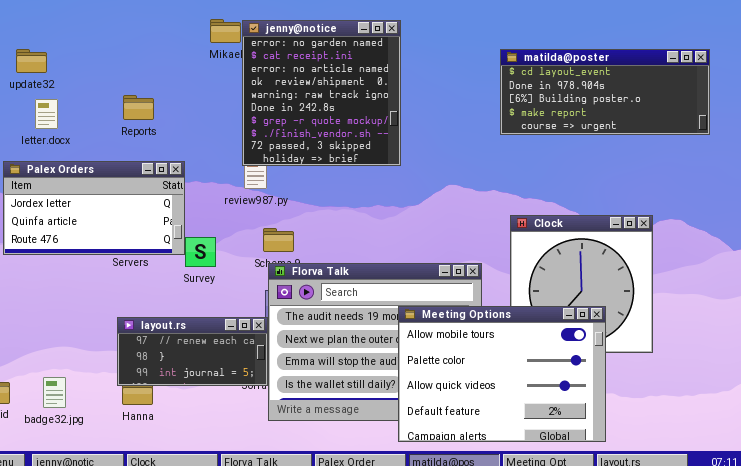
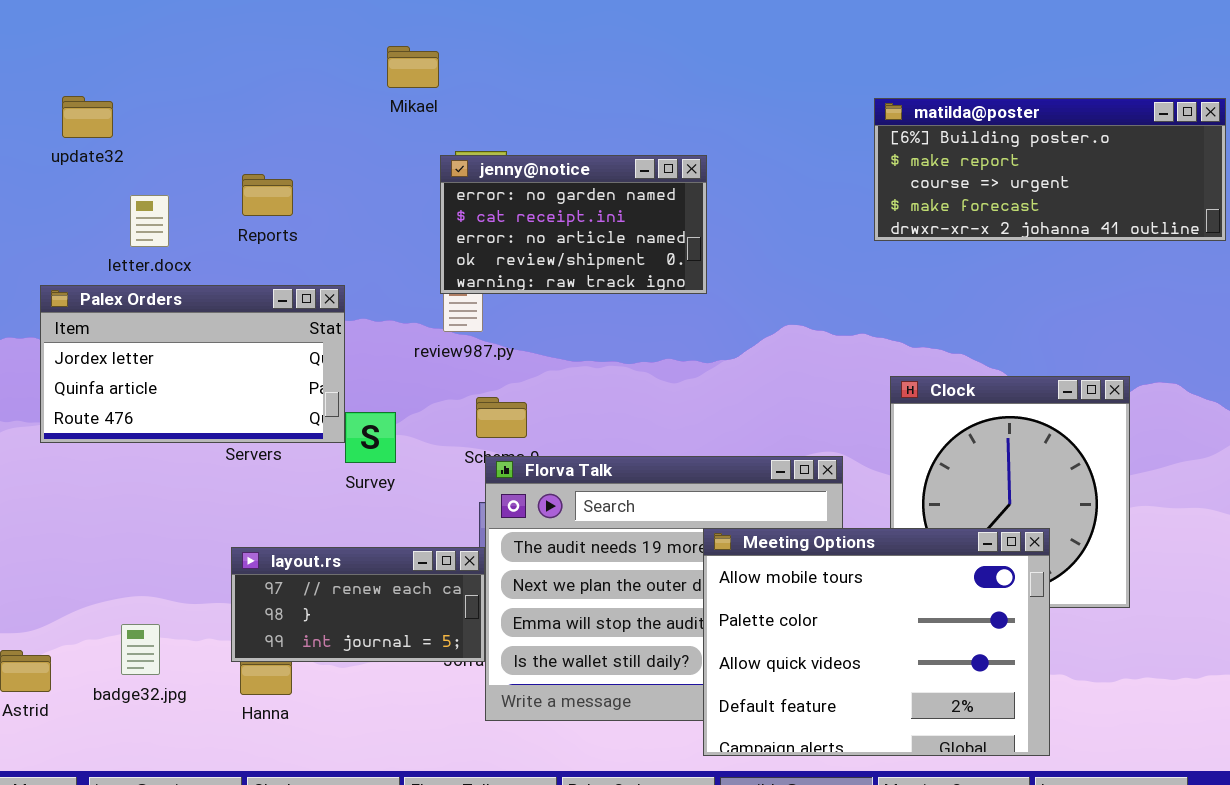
jenny@notice: [242,20,401,166] -> [440,155,707,294], resized
matilda@poster: [500,49,710,135] -> [874,98,1226,241], scrolled down 2 rows
letter.docx: [35,99,58,129] -> [130,195,169,247], moved
badge32.jpg: [43,377,66,408] -> [121,624,160,675], moved

